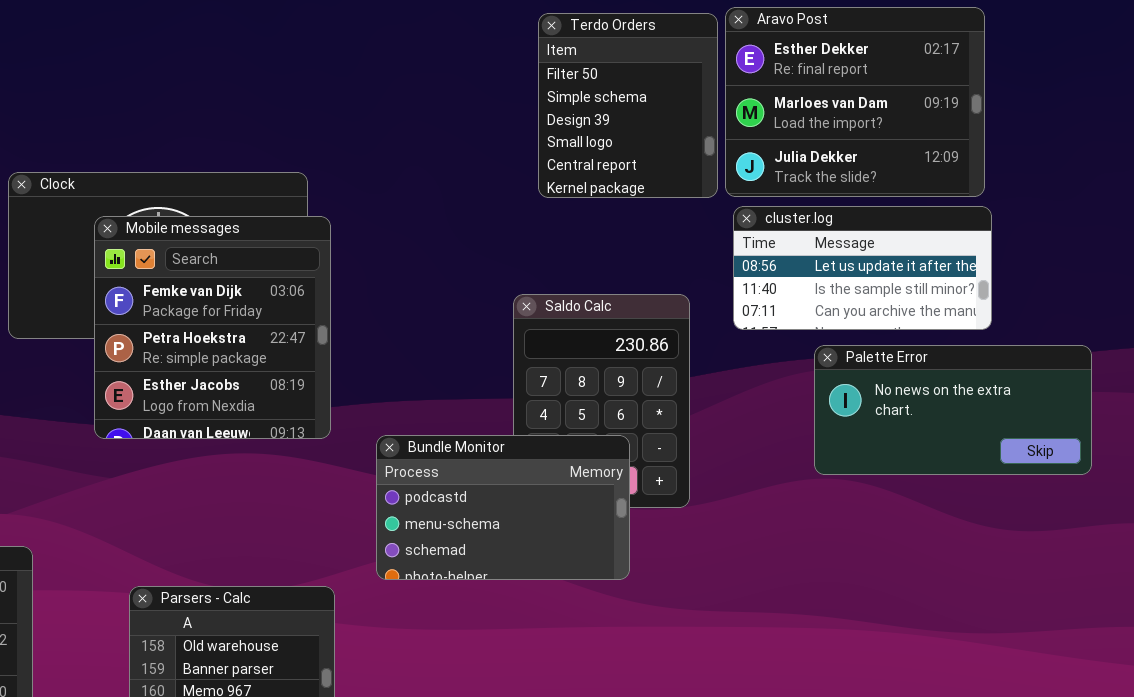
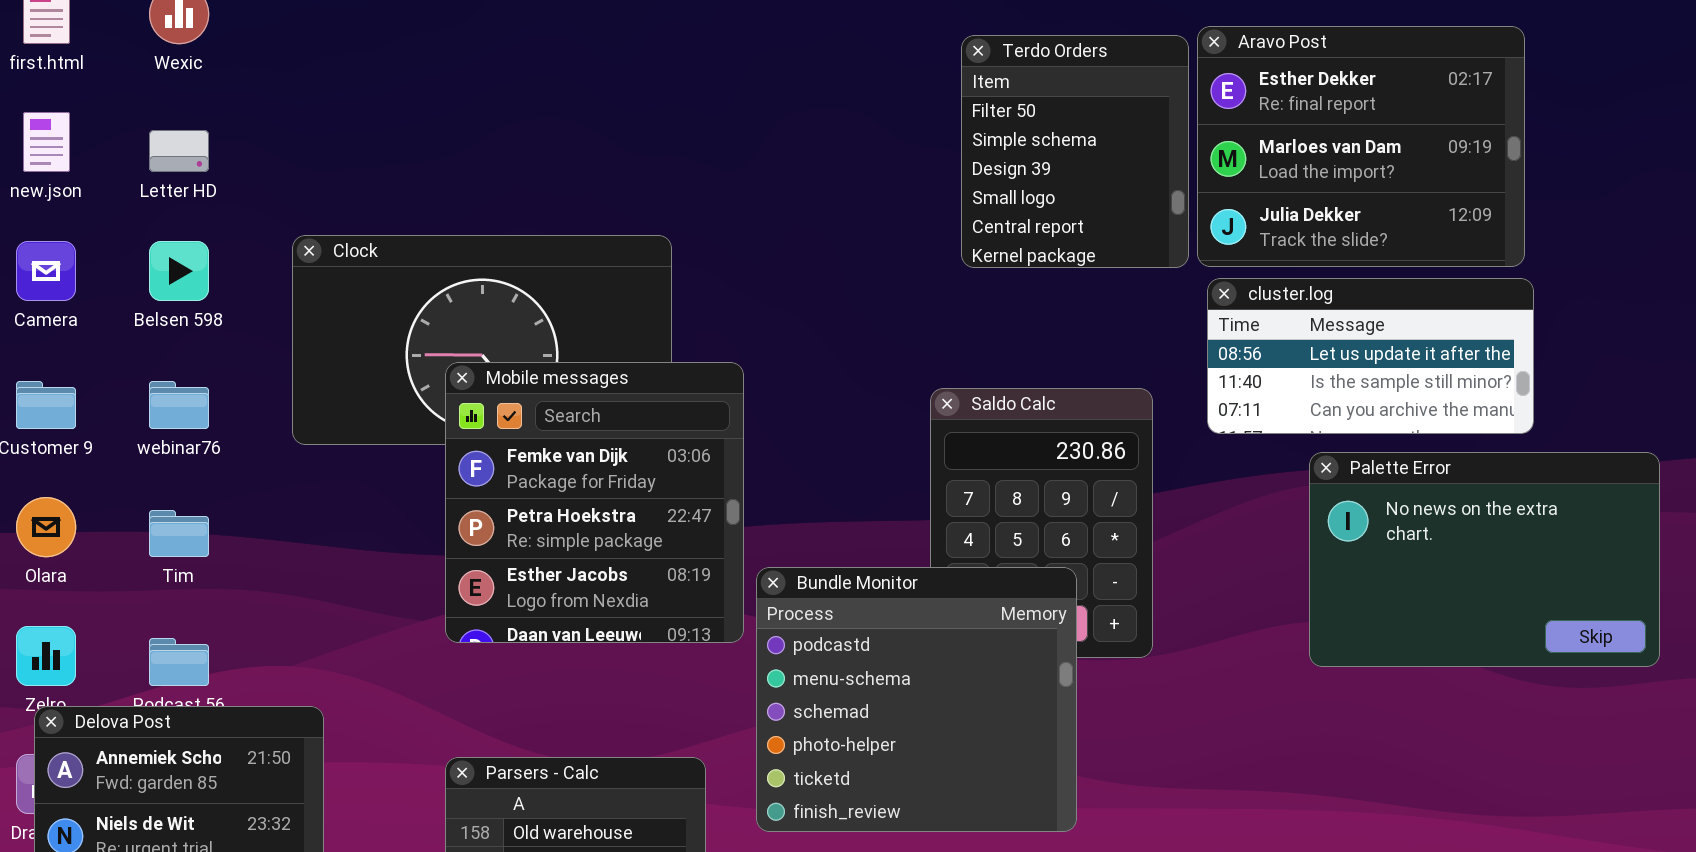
Mobile messages: [94,216,331,439] -> [445,362,744,643], moved
Palette Error: [814,345,1092,475] -> [1309,452,1660,667], resized
Bundle Monitor: [376,435,630,580] -> [756,567,1077,832], resized

